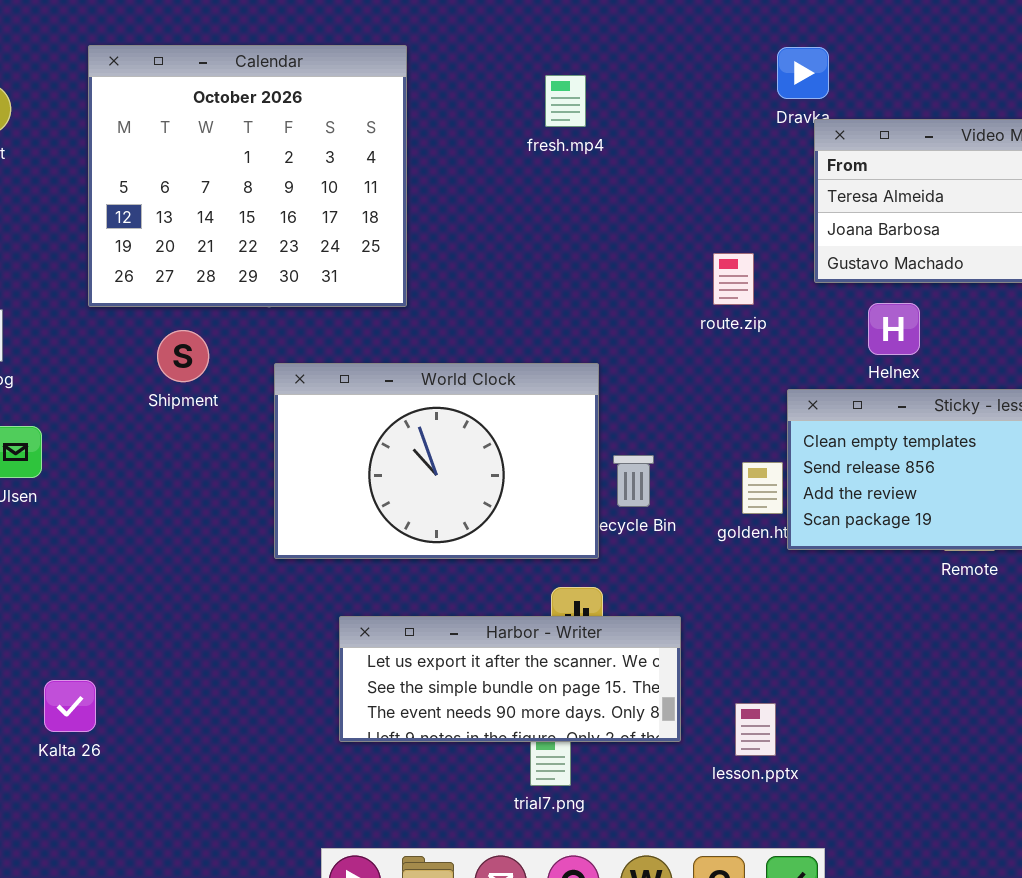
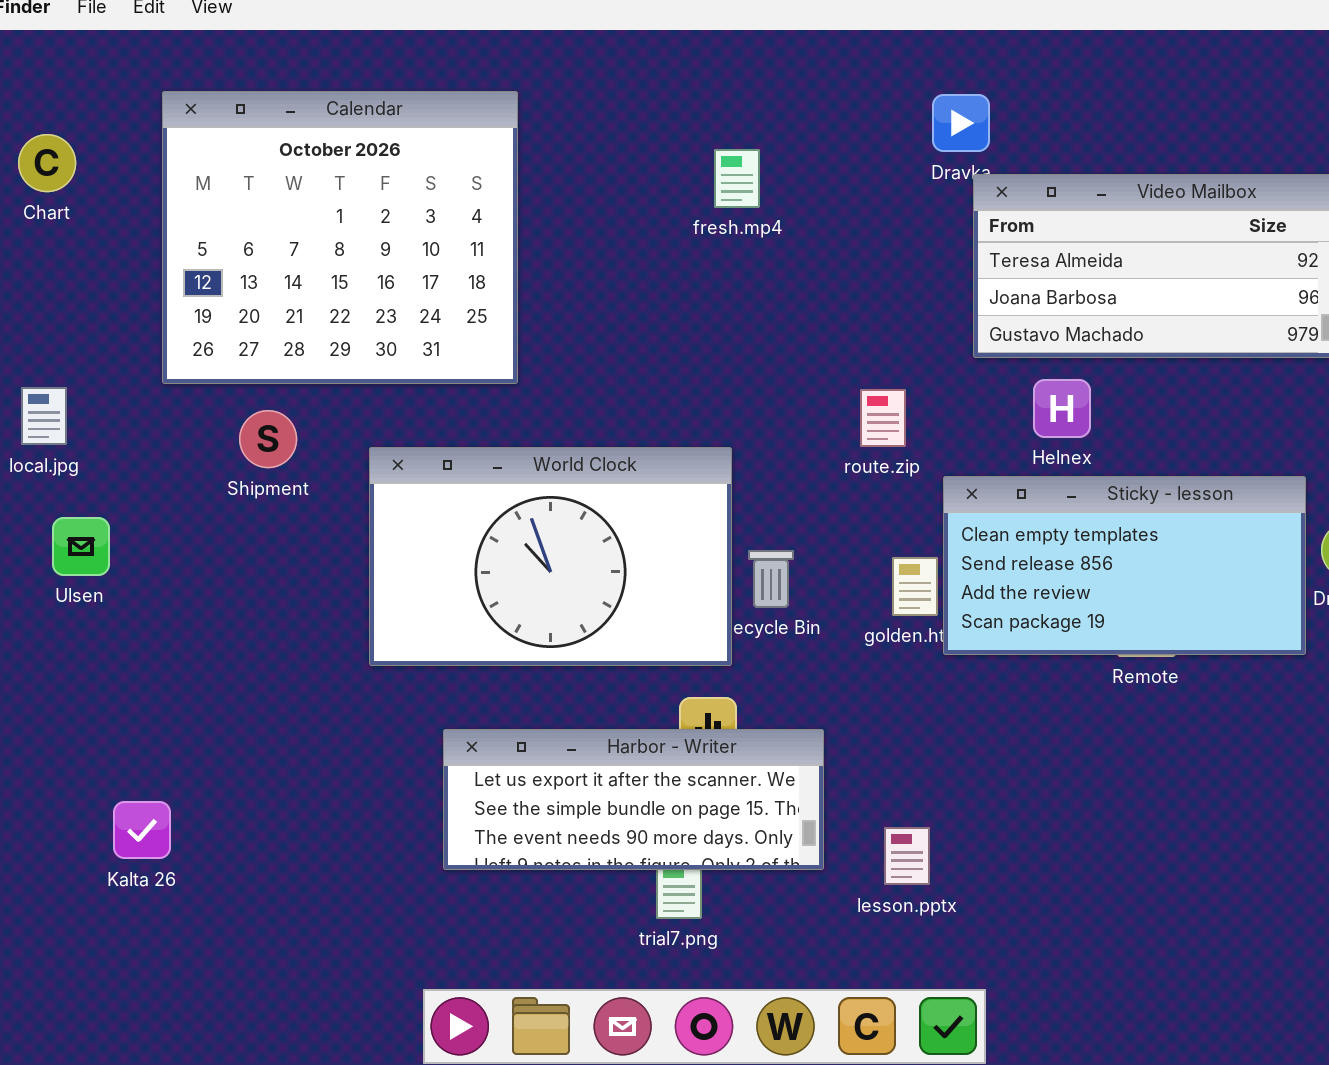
fresh.mp4: [545,75,586,127] -> [714,149,760,208], moved
route.zip: [713,253,754,305] -> [860,389,906,447], moved

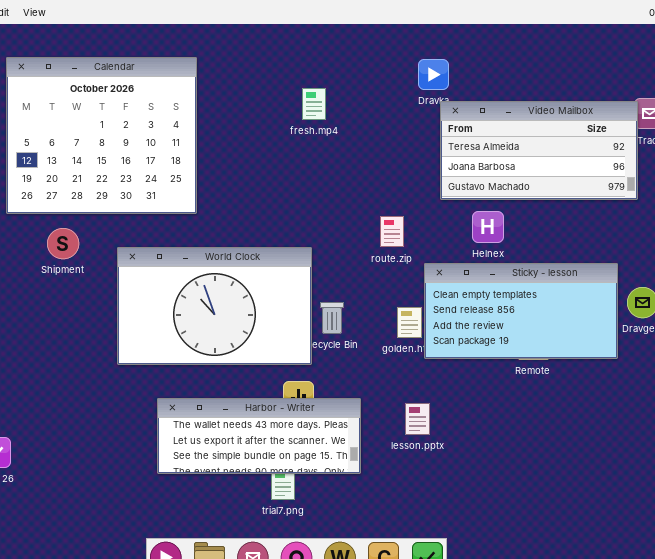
Harbor - Writer: [443,729,824,870] -> [157,398,361,474], scrolled up 1 row
lesson.pptx: [884,827,930,885] -> [405,403,430,435], moved

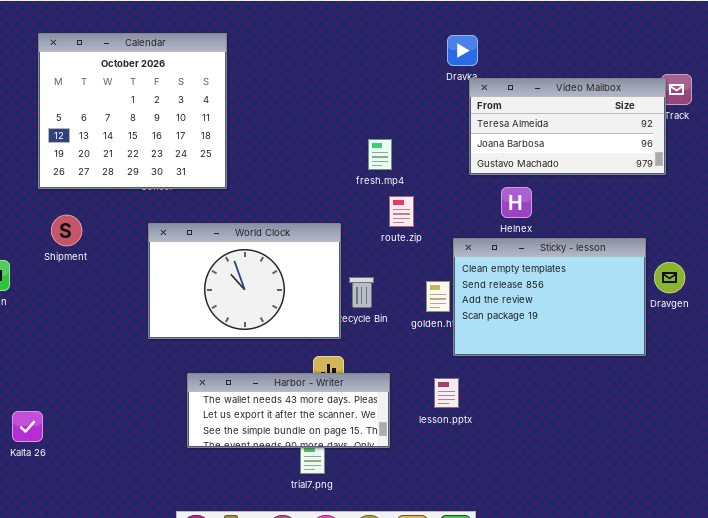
fresh.mp4: [302,88,326,120] -> [368,139,392,170], moved
route.zip: [380,216,404,247] -> [389,196,414,227], moved
Shipment: [47,228,79,259] -> [51,215,82,246], moved
Sticky - lesson: [424,263,618,359] -> [453,238,646,356], resized

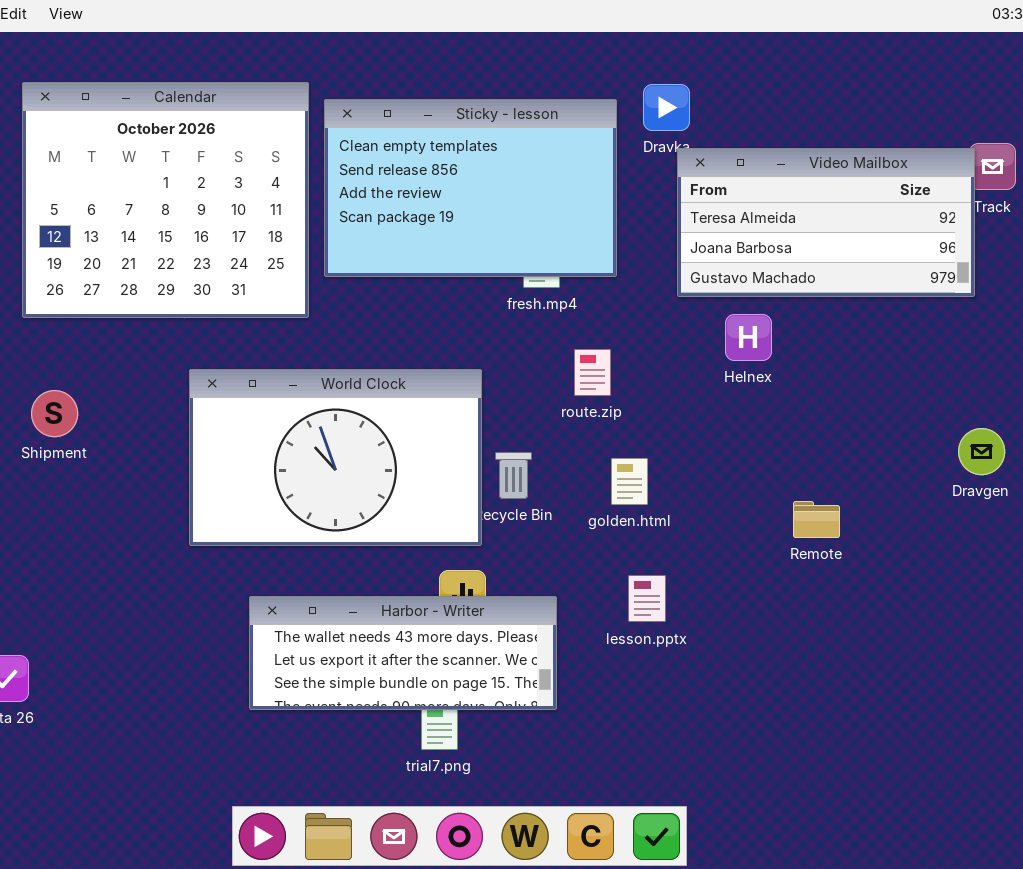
route.zip: [389,196,414,227] -> [574,349,611,396], moved
Shipment: [51,215,82,246] -> [31,390,78,437], moved
Sticky - lesson: [453,238,646,356] -> [324,99,617,277], moved
lesson.pptx: [434,378,459,408] -> [628,575,666,622], moved

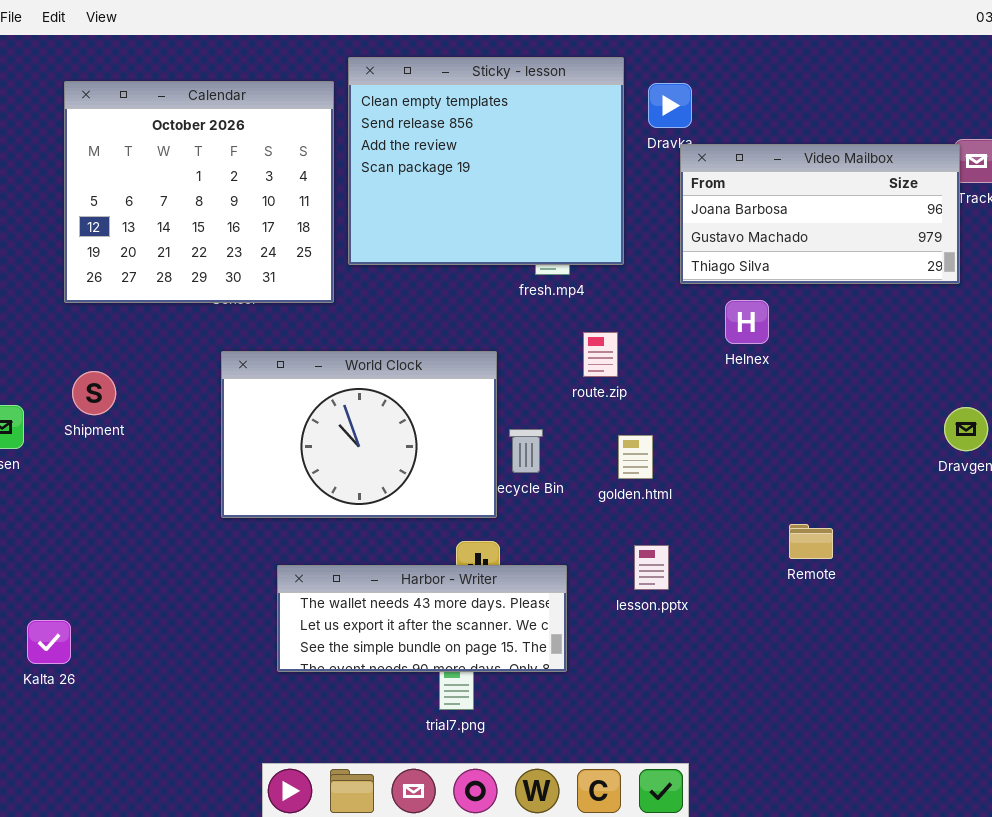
Sticky - lesson: [324,99,617,277] -> [348,57,624,265], resized
Video Mailbox: [677,148,975,297] -> [680,144,960,284], scrolled down 1 row
Remote: [793,501,840,538] -> [789,524,833,559], moved

